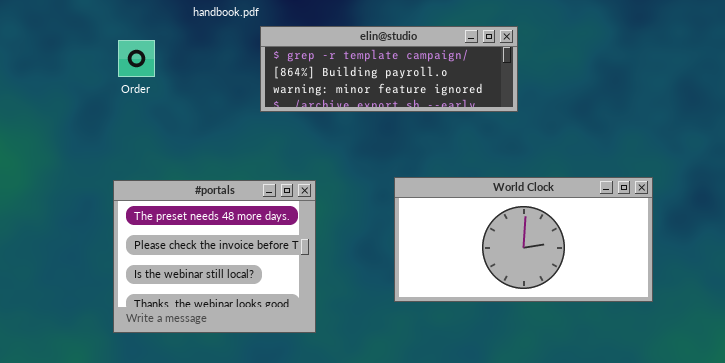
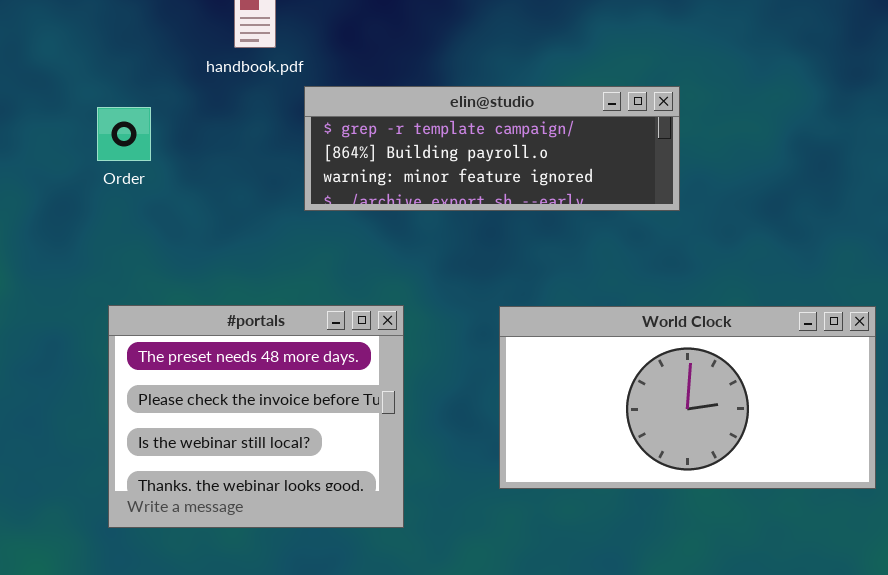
#portals: [113,180,316,333] -> [108,305,404,528], moved

